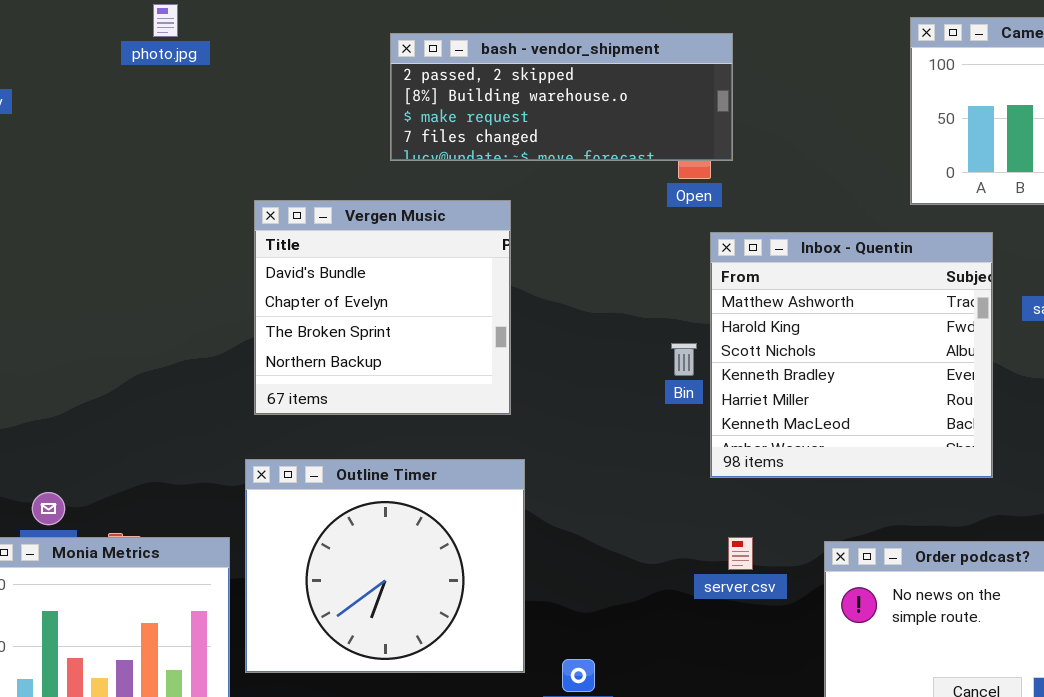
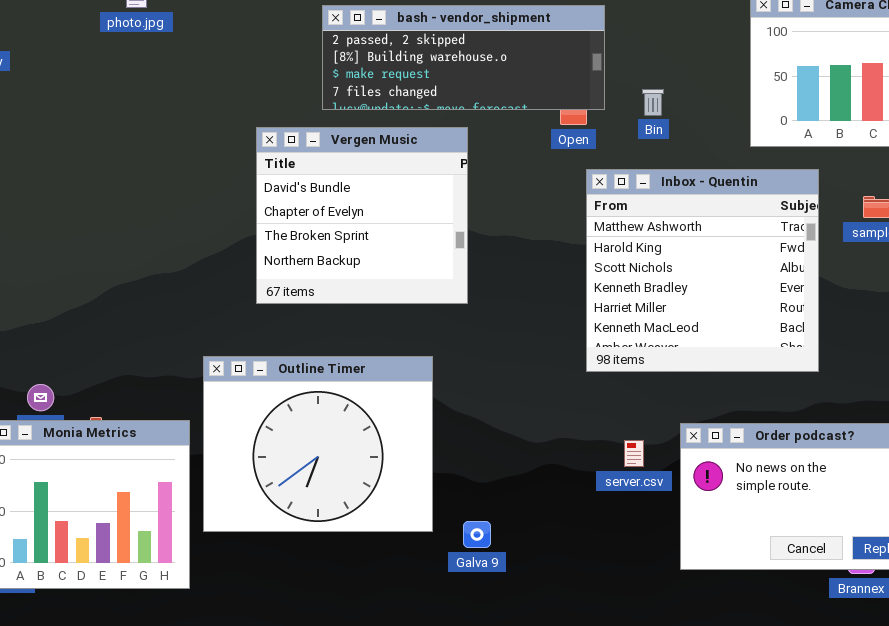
Vergen Music: [254,200,511,415] -> [256,127,468,304], moved
Bin: [671,343,697,376] -> [642,89,664,116], moved
server.csv: [728,537,753,570] -> [624,440,644,467], moved

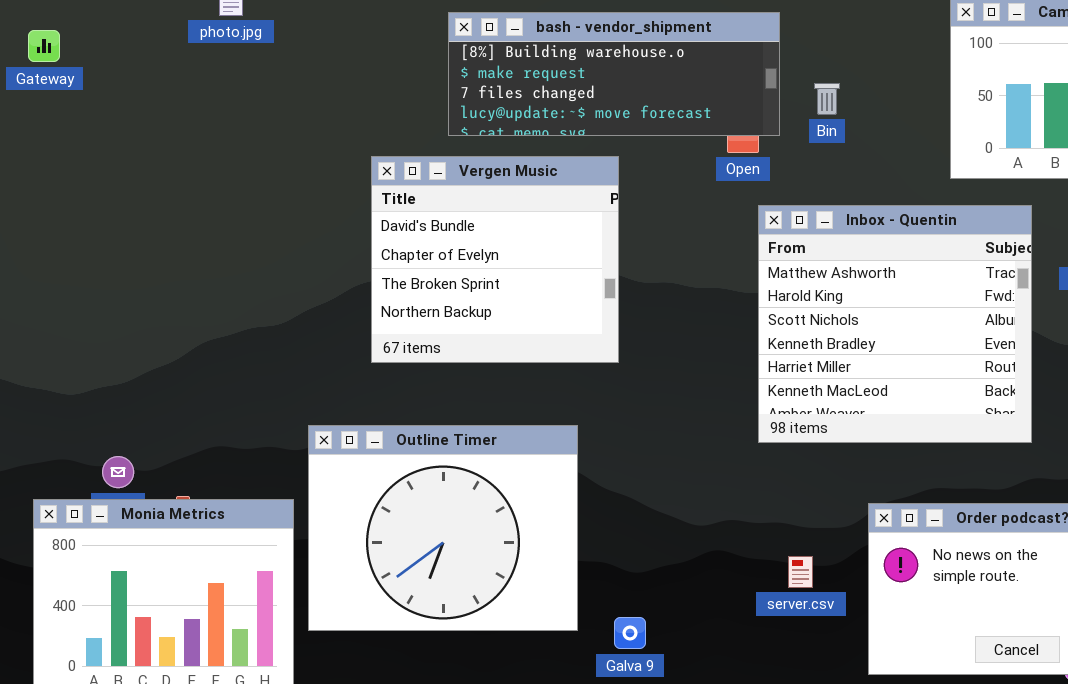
bash - vendor_shipment: [322,5,605,110] -> [448,12,780,136], scrolled down 1 row
Bin: [642,89,664,116] -> [814,83,840,115], moved
server.csv: [624,440,644,467] -> [788,556,813,588], moved

